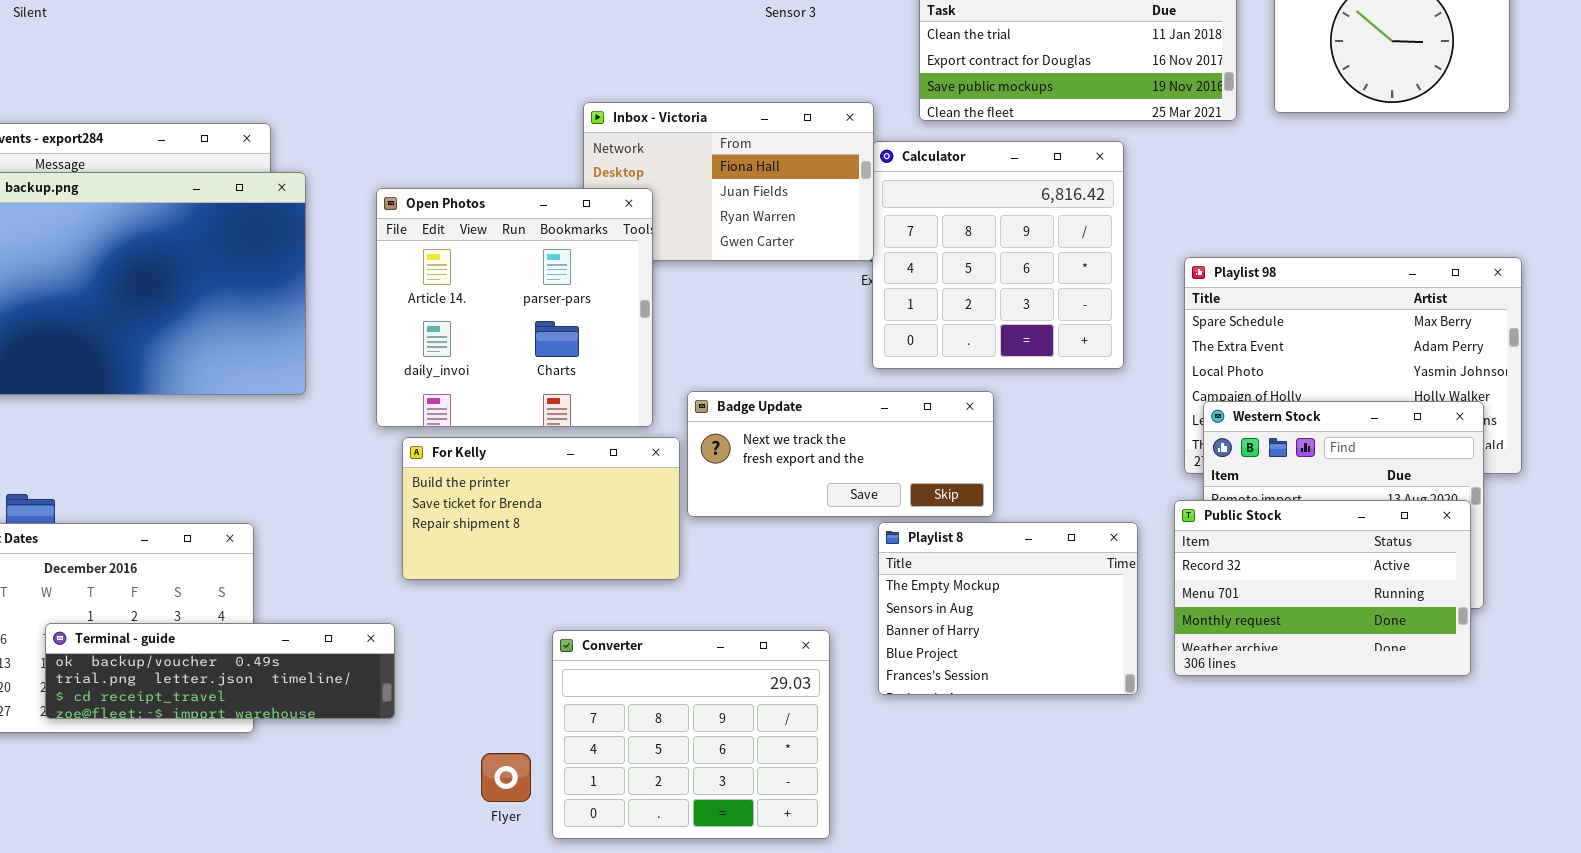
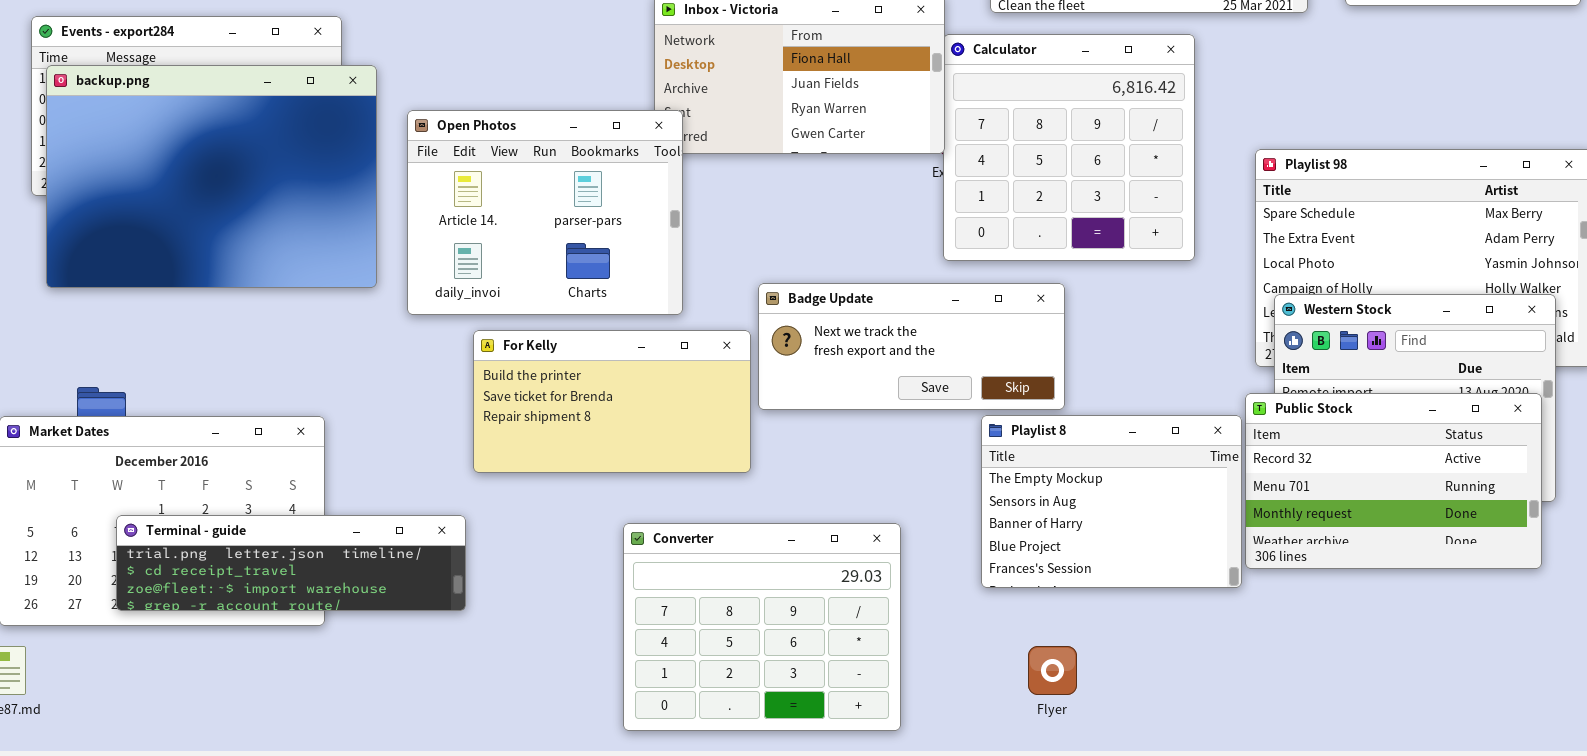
Open Photos: [376,188,653,427] -> [407,110,683,315], moved, resized
Playlist 8: [878,522,1138,695] -> [981,415,1242,588], moved
Terminal - guide: [45,623,395,719] -> [116,515,466,611], scrolled down 1 row
Flyer: [481,753,531,802] -> [1028,646,1077,695], moved

